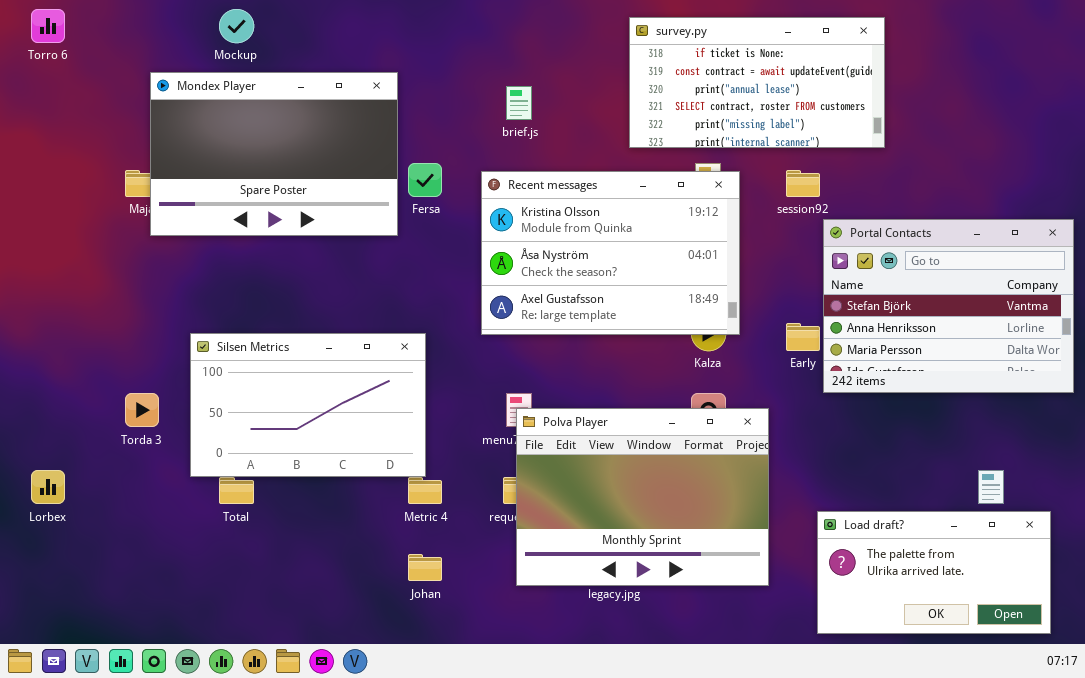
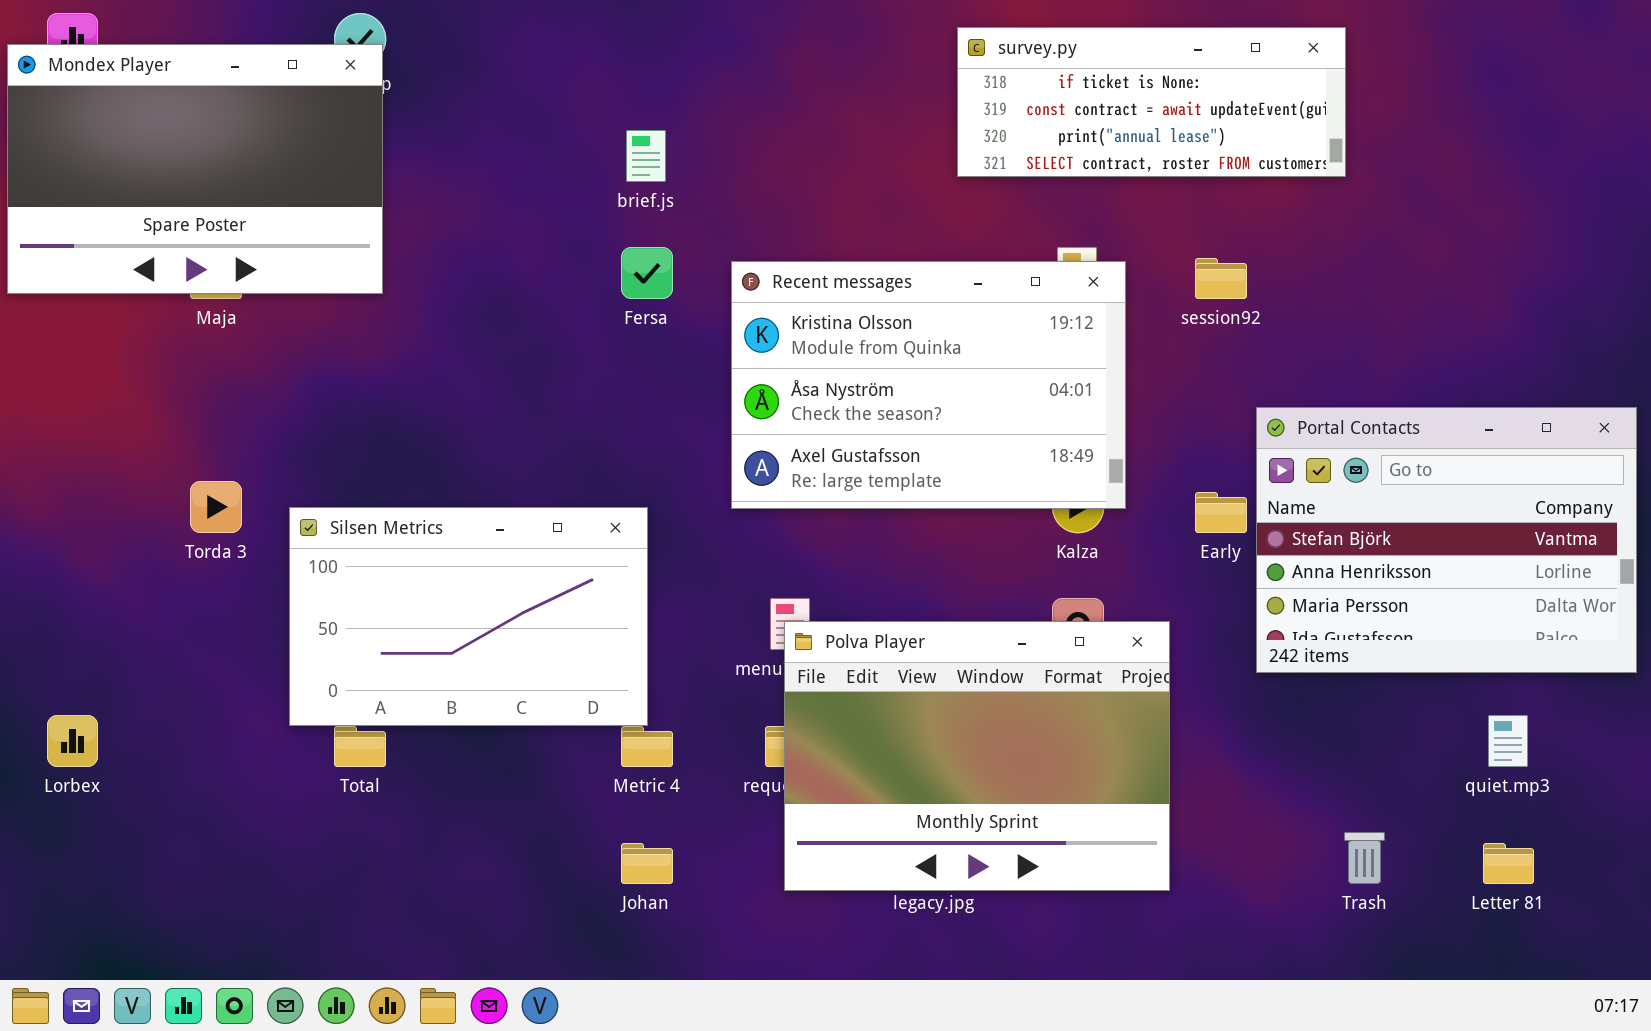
survey.py: [629,17,885,148] -> [957,27,1346,177], resized
Mondex Player: [150,72,398,236] -> [7,44,383,294], moved
brief.js: [506,86,532,120] -> [626,130,666,182], moved
Portal Contacts: [823,219,1074,393] -> [1256,407,1637,673], moved
Torda 3: [125,393,159,427] -> [190,481,242,533], moved
Load draft?: [817,511,1051,634] -> none, closed

